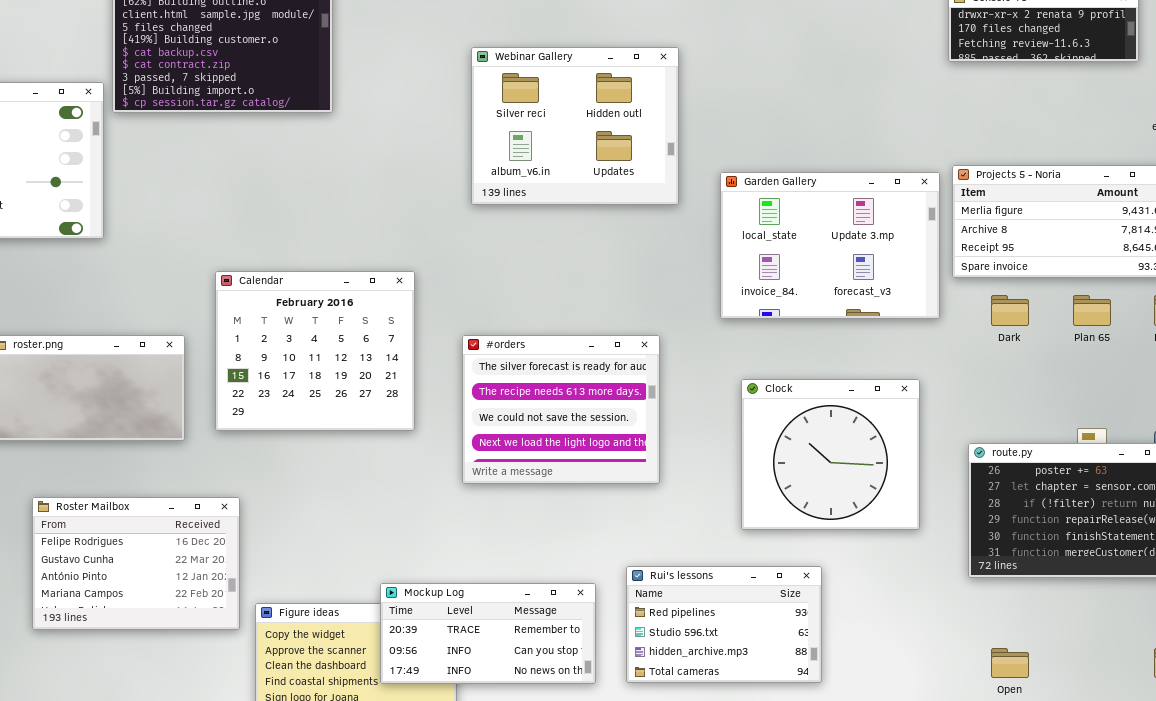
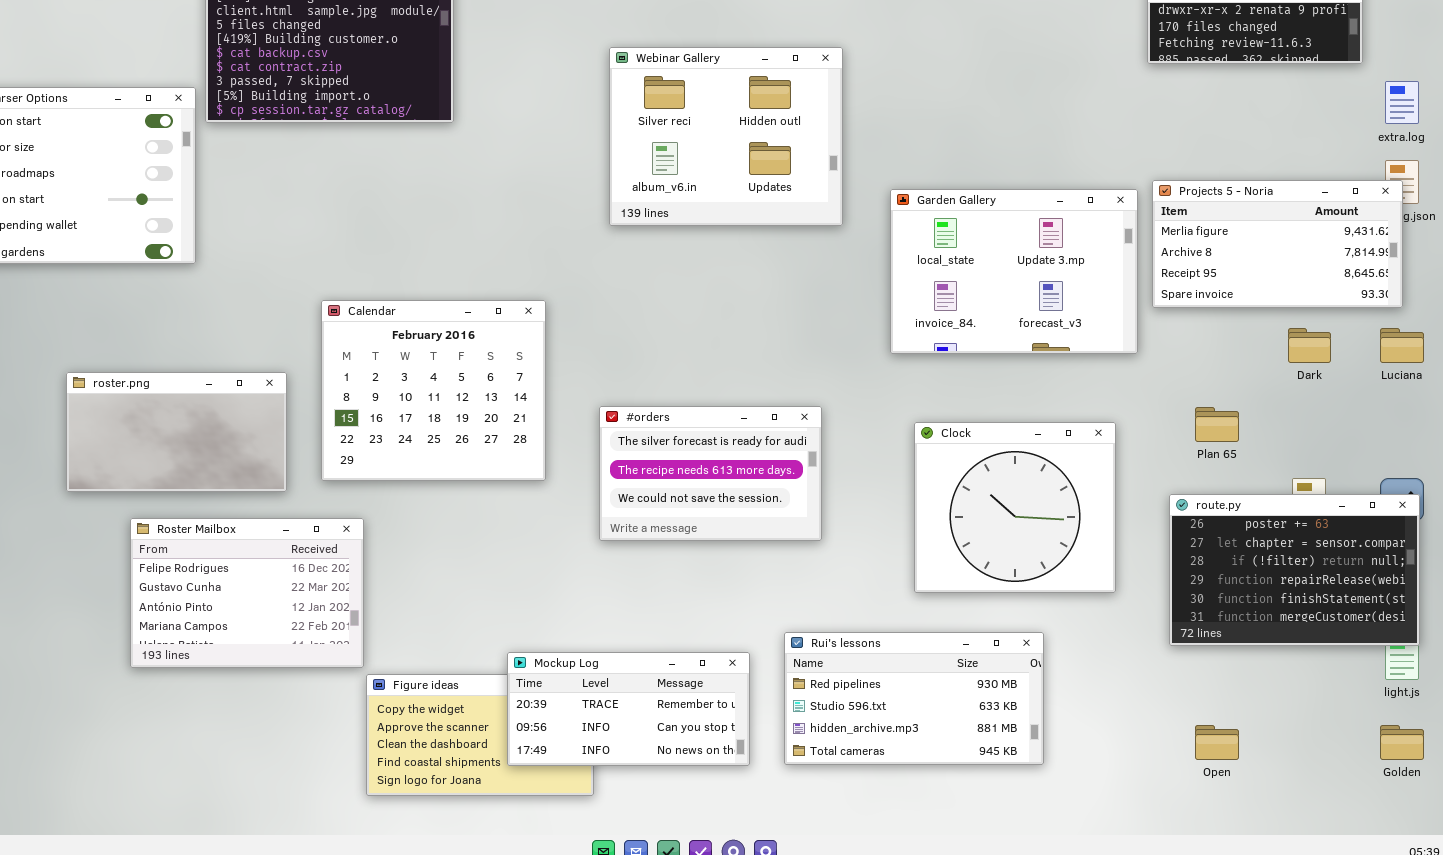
Dark: [991,295,1029,326] -> [1288,328,1331,363], moved
Plan 65: [1073,295,1111,326] -> [1195,407,1239,442], moved
#orders: [462,335,660,484] -> [599,406,822,541], resized
Roster Mailbox: [32,497,240,630] -> [130,518,364,668], moved
Rui's lessons: [626,566,822,683] -> [784,632,1044,765], resized

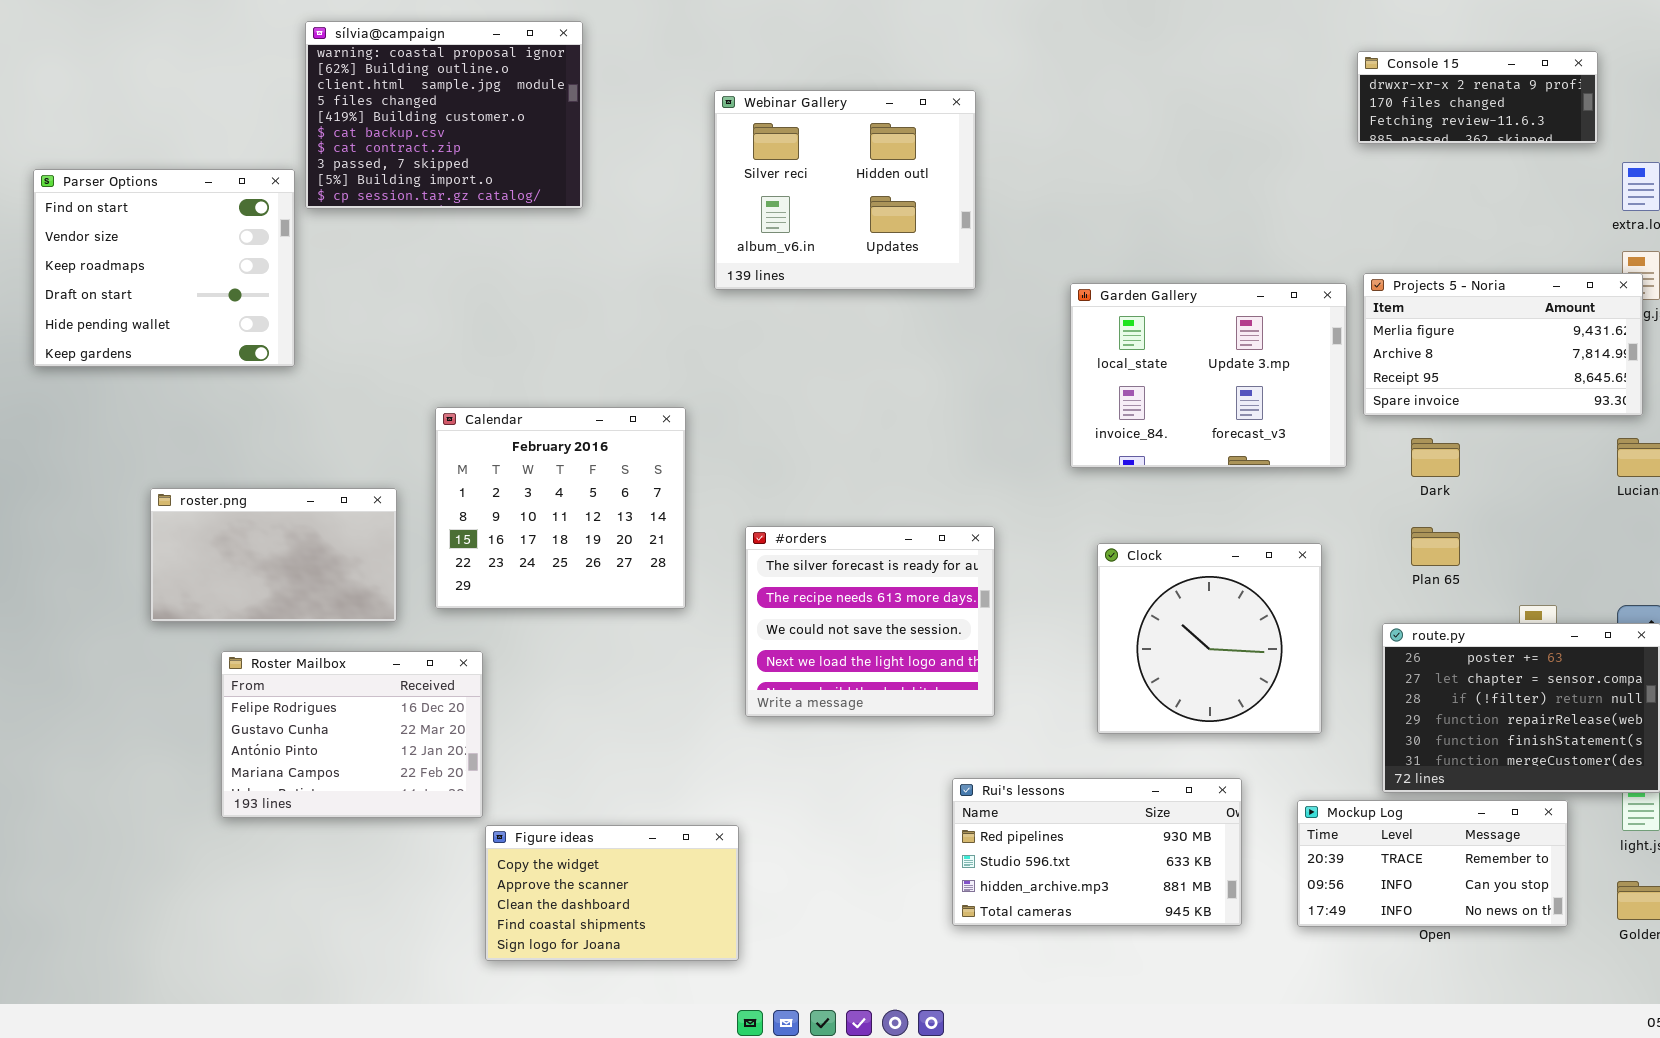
Webinar Gallery: [609,47,843,226] -> [714,90,976,290], moved
Dark: [1288,328,1331,363] -> [1411,438,1460,477], moved
#orders: [599,406,822,541] -> [745,526,995,717], resized
Mockup Log: [507,652,750,766] -> [1297,800,1568,927], moved

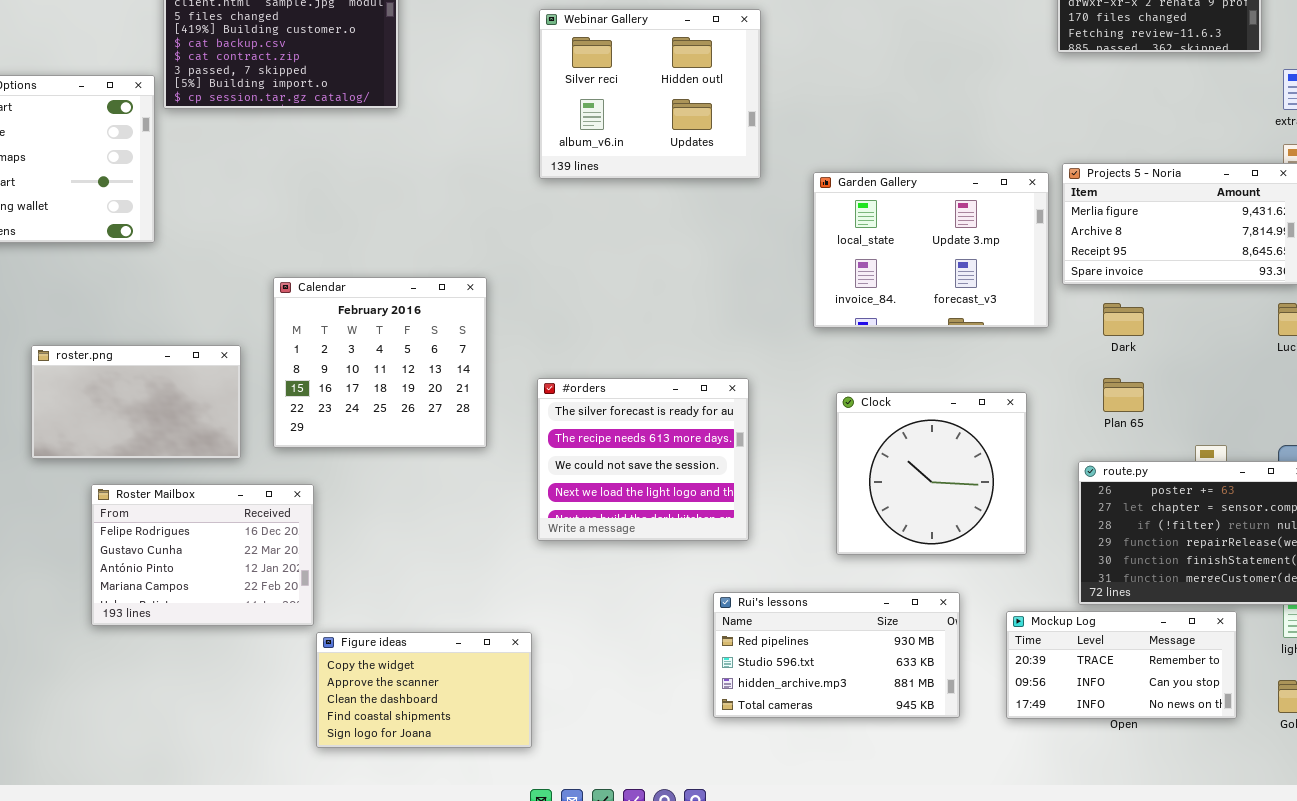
Webinar Gallery: [714,90,976,290] -> [539,9,761,179], moved

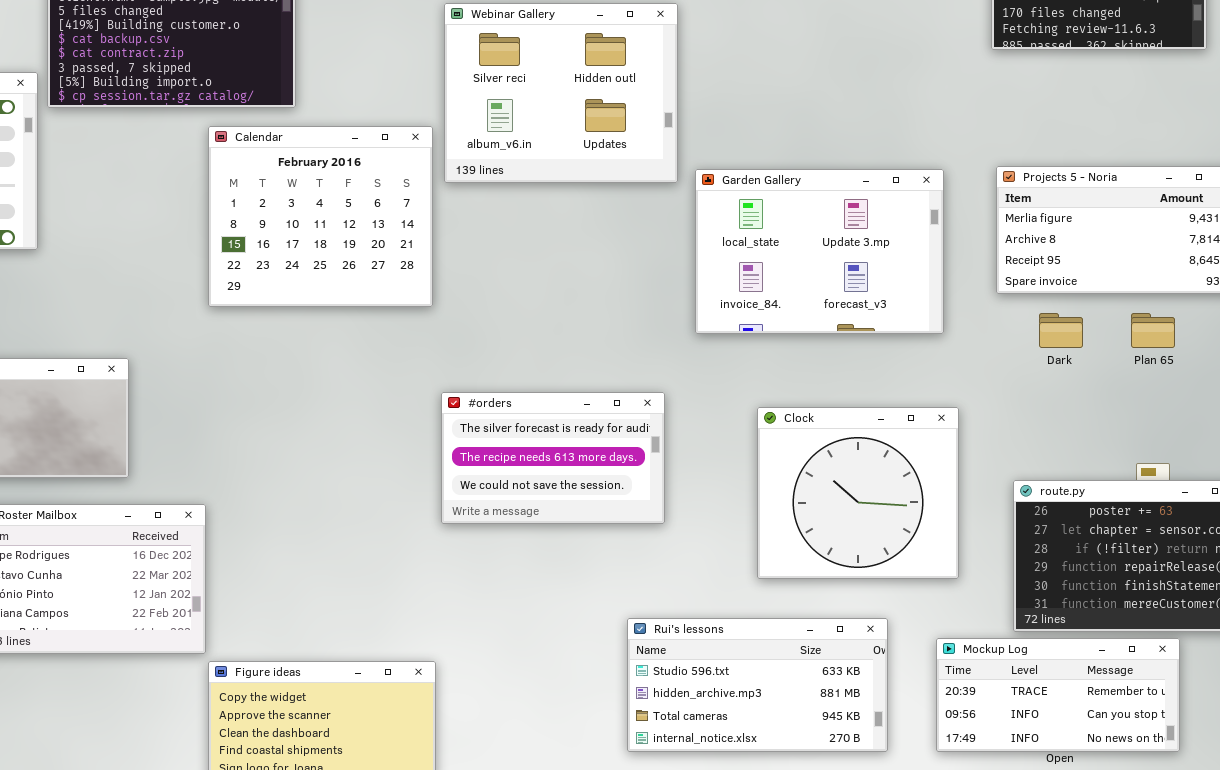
Garden Gallery: [813,172,1049,328] -> [695,169,944,334], moved
Calendar: [273,277,487,448] -> [208,126,433,307], moved
#orders: [537,378,749,541] -> [441,392,665,524], resized
Plan 65: [1103,378,1144,412] -> [1131,313,1175,348], moved
Rui's lessons: [713,592,960,718] -> [627,618,888,752], scrolled down 1 row

